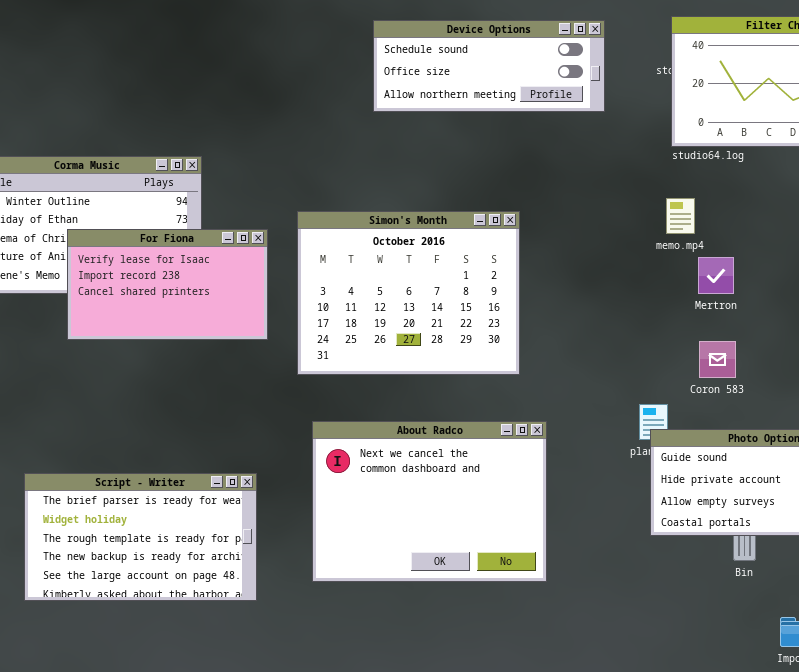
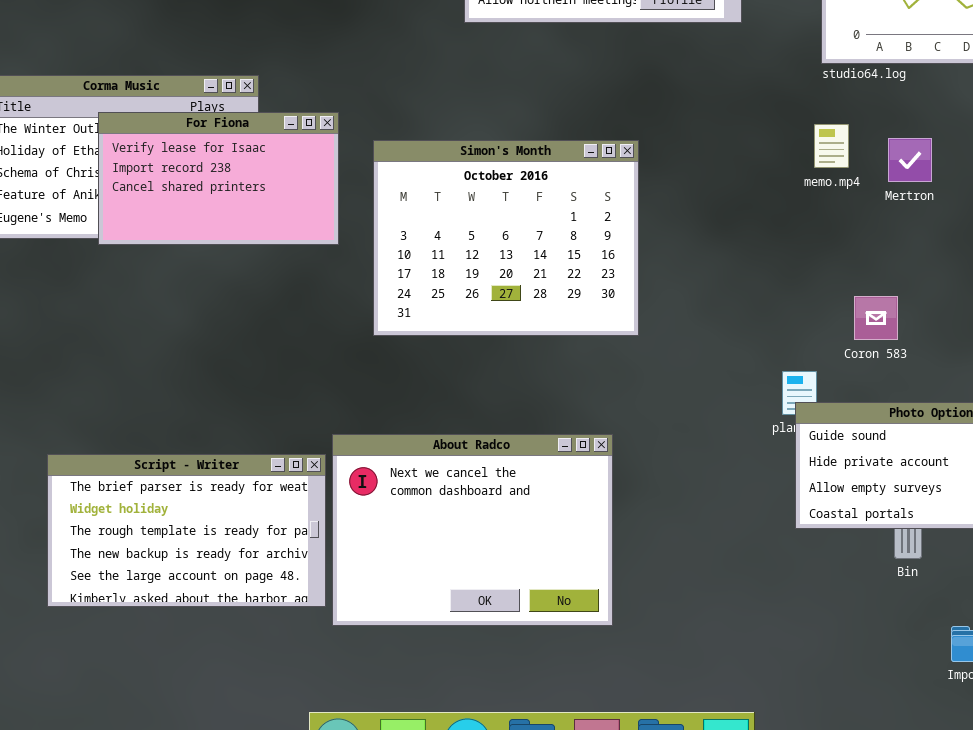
For Fiona: [67,229,268,340] -> [98,112,339,245], moved
Mertron: [698,257,734,294] -> [888,138,932,182], moved
About Radco: [312,421,547,582] -> [332,434,613,626], moved

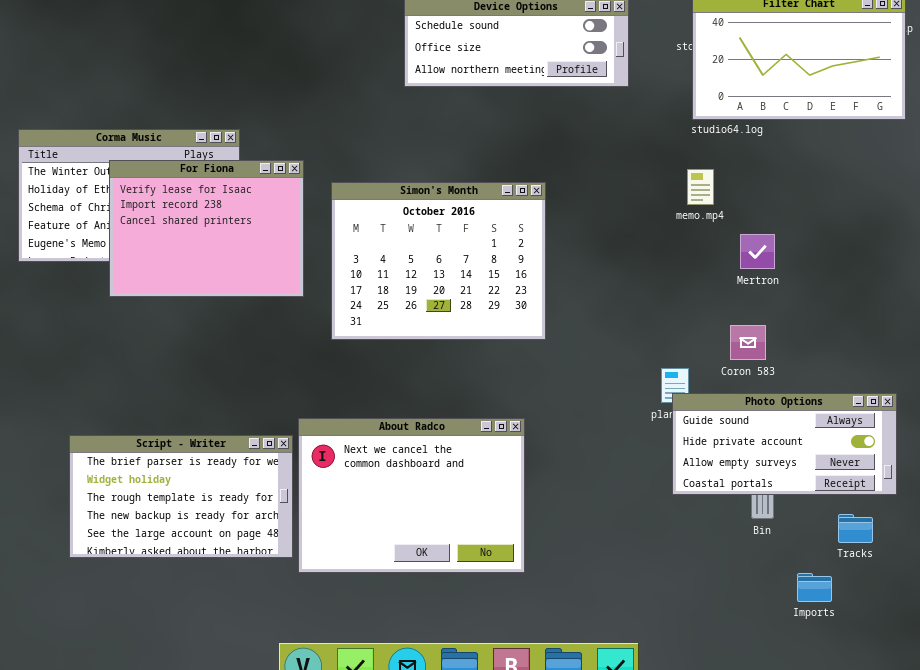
For Fiona: [98,112,339,245] -> [109,160,304,297], resized
Mertron: [888,138,932,182] -> [740,234,775,269], moved
Coron 583: [854,296,898,340] -> [730,325,766,360], moved

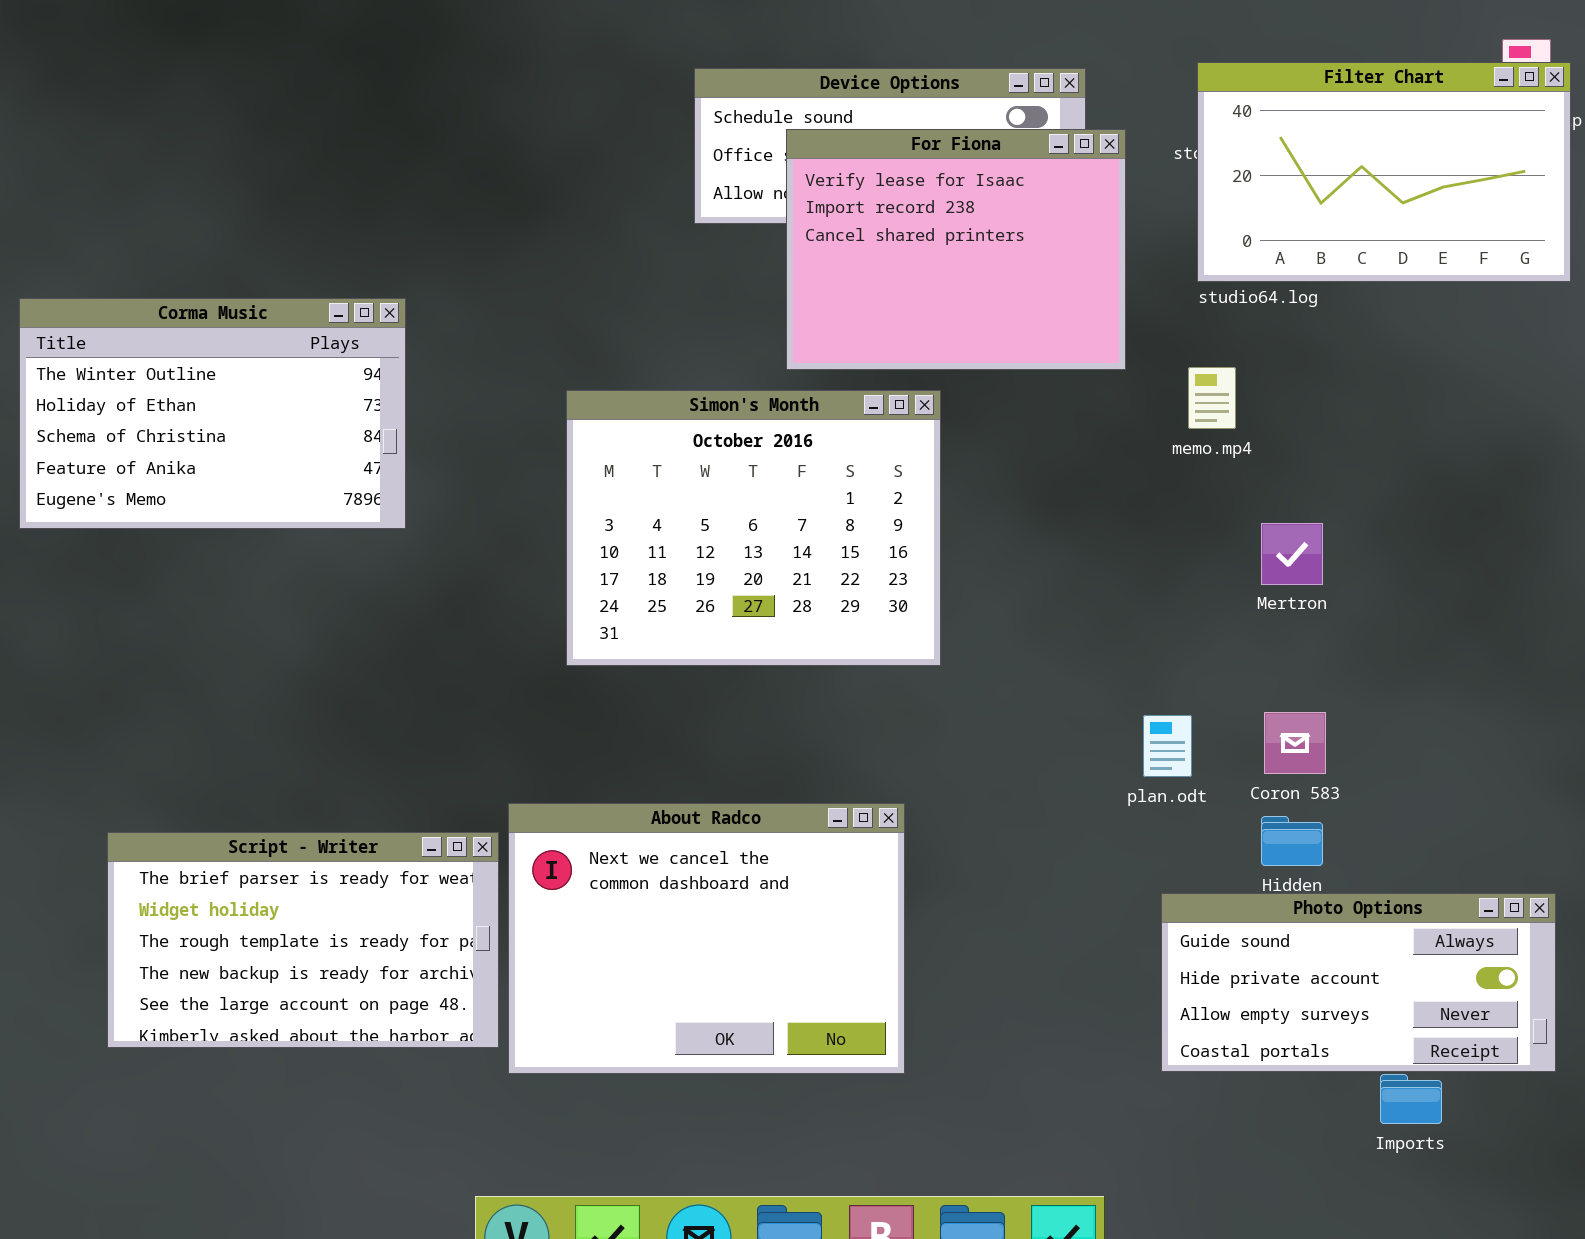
For Fiona: [109,160,304,297] -> [786,129,1126,370], moved
Mertron: [740,234,775,269] -> [1261,523,1323,585], moved
Coron 583: [730,325,766,360] -> [1264,712,1326,774], moved
Photo Options: [672,393,897,495] -> [1161,893,1556,1072], moved

